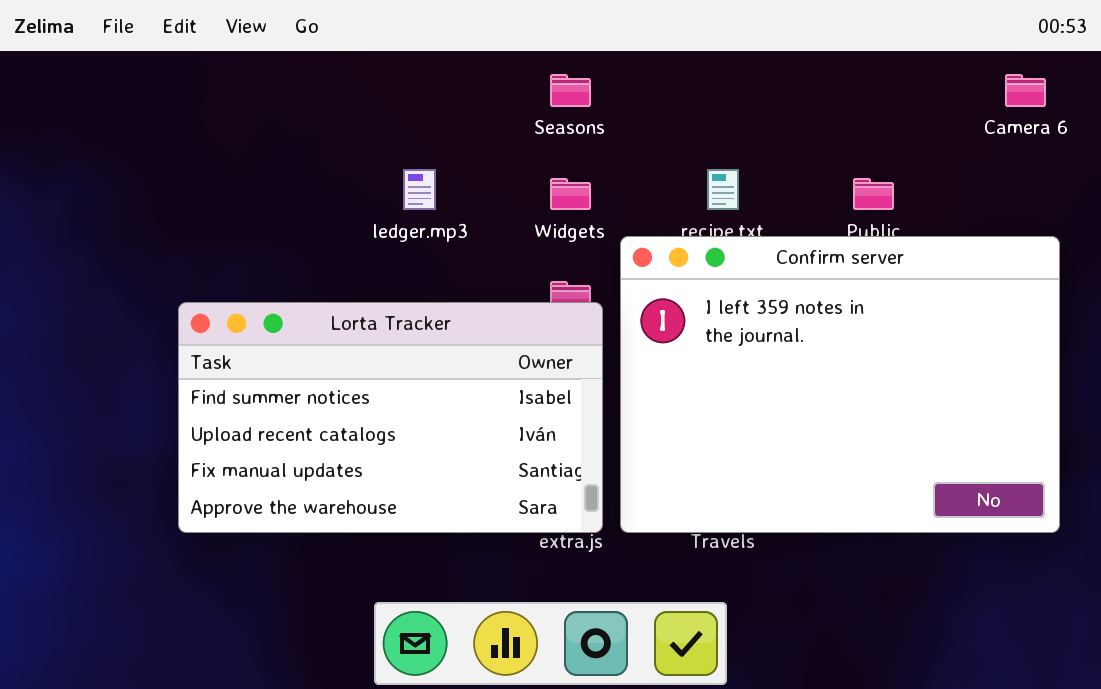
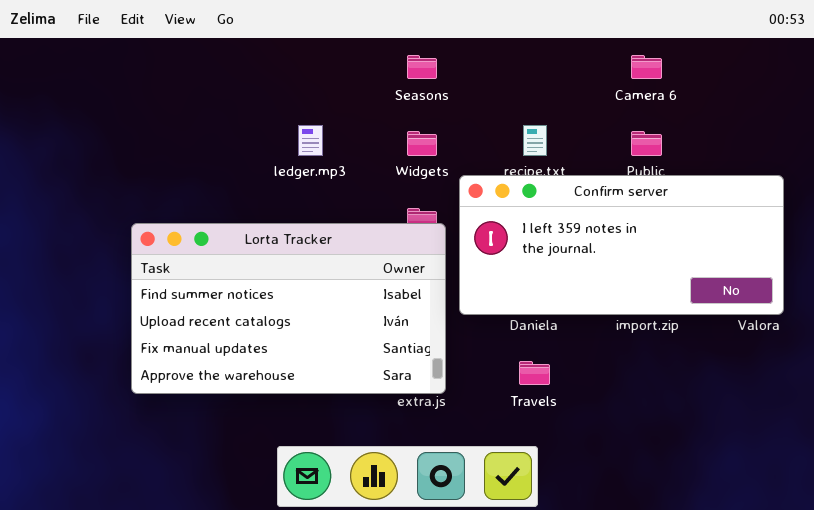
Camera 6: [1005,74,1046,107] -> [631,55,662,79], moved
Confirm server: [620,236,1060,533] -> [459,175,784,315], resized

